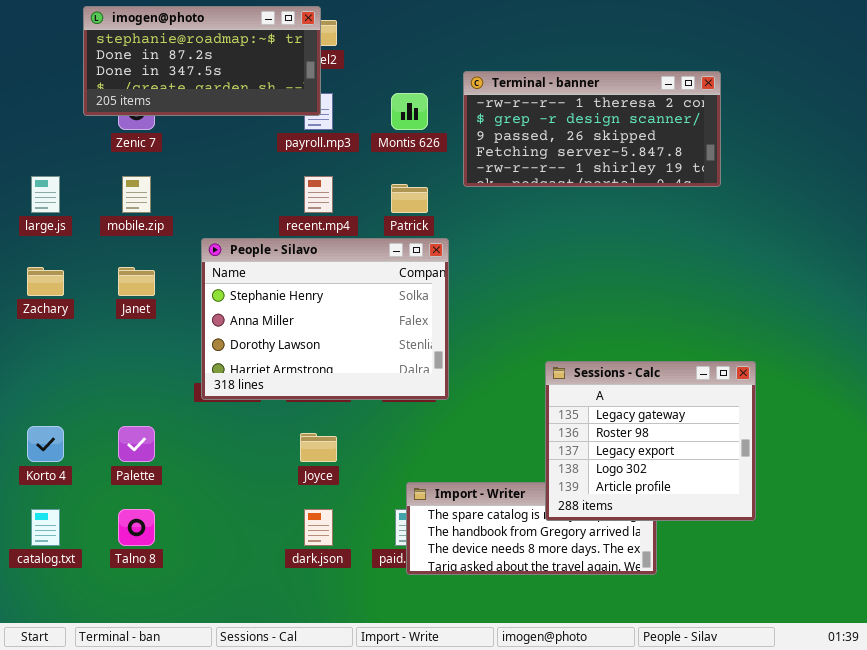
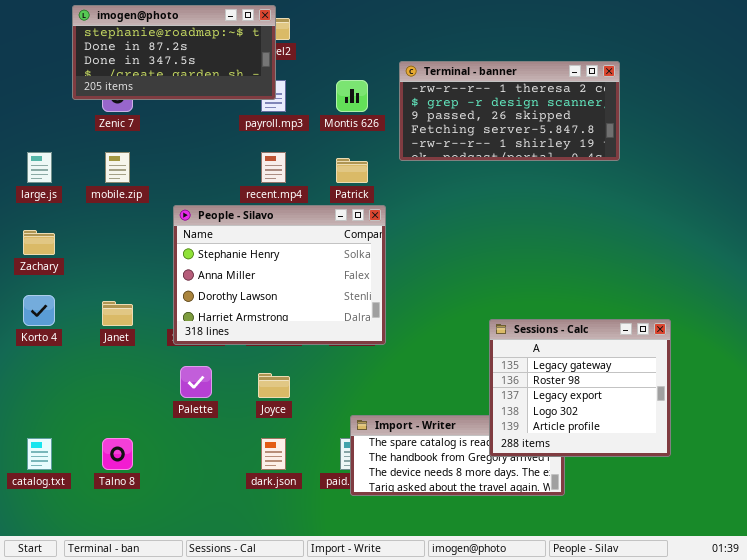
Janet: [118,267,155,296] -> [102,301,133,326], moved
Sessions - Calc: [545,361,756,521] -> [489,319,671,457], moved
Korto 4: [27,426,64,462] -> [23,295,55,326], moved
Palette: [118,426,155,462] -> [180,366,212,398], moved

